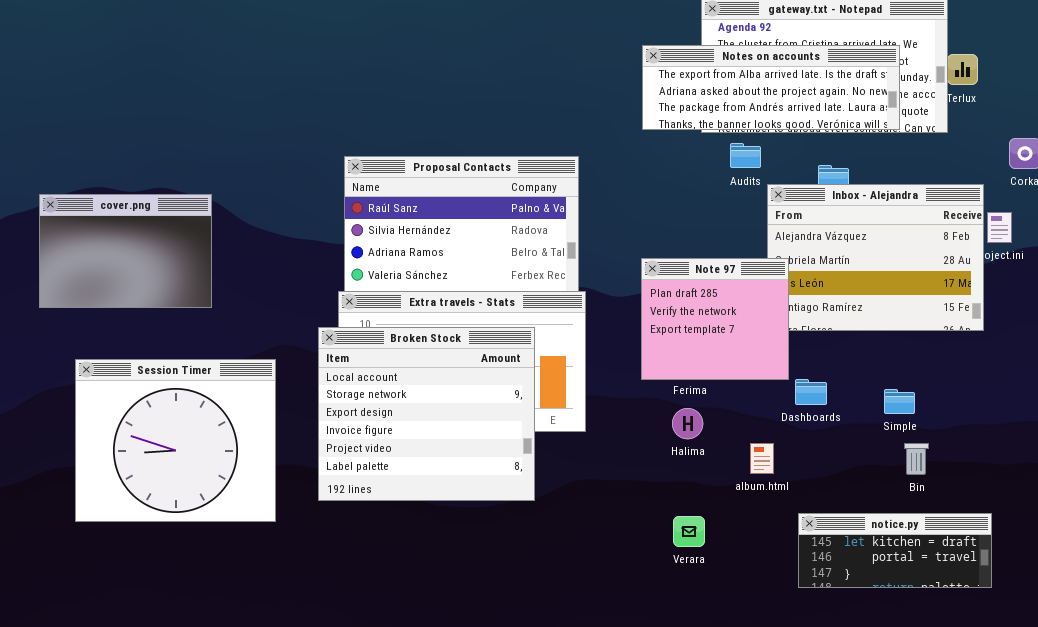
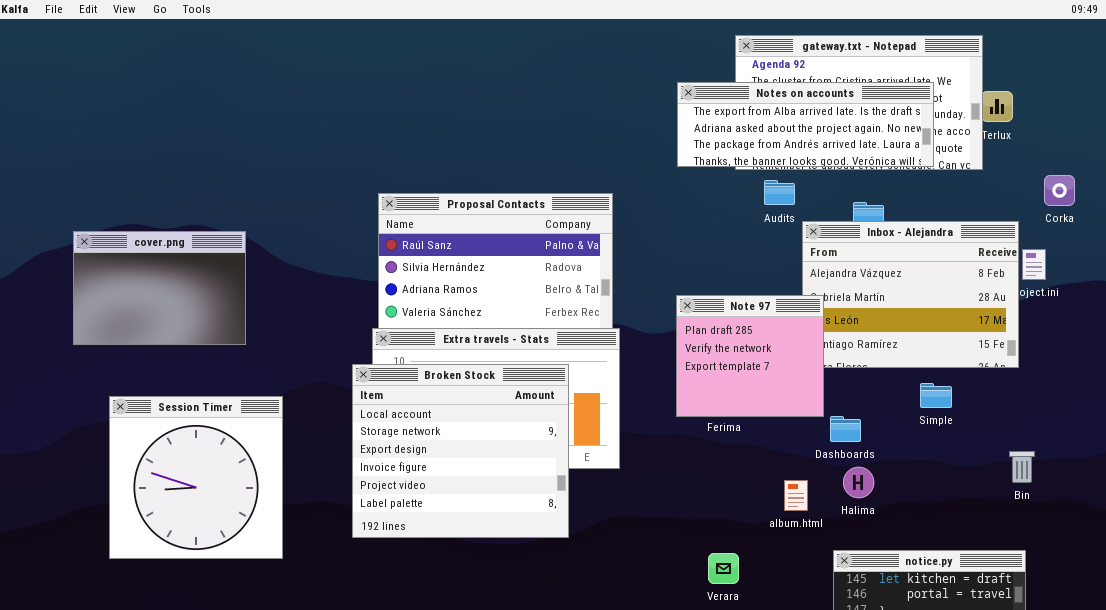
Session Timer: [75,359,276,522] -> [109,396,283,559], resized
Simple: [884,389,915,414] -> [920,383,952,408], moved
Halima: [672,408,703,439] -> [843,467,874,498], moved
Bin: [904,443,929,475] -> [1009,451,1035,483], moved

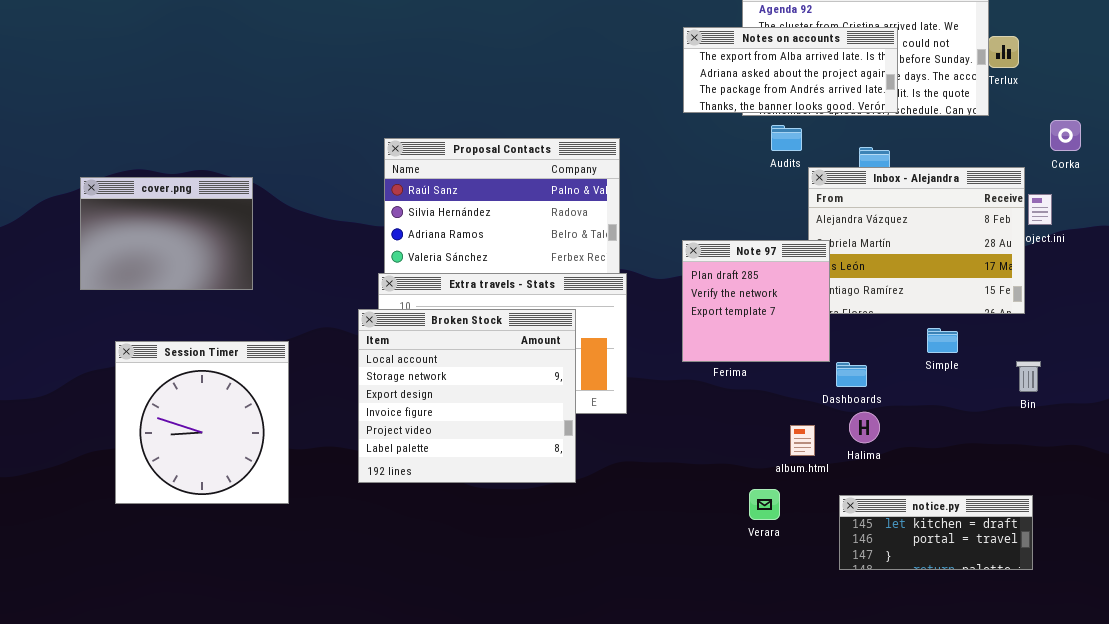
Notes on accounts: [677,82,934,167] -> [683,27,898,113], resized
Bin: [1009,451,1035,483] -> [1016,361,1041,392], moved
Verara: [708,553,739,584] -> [749,489,780,520], moved

